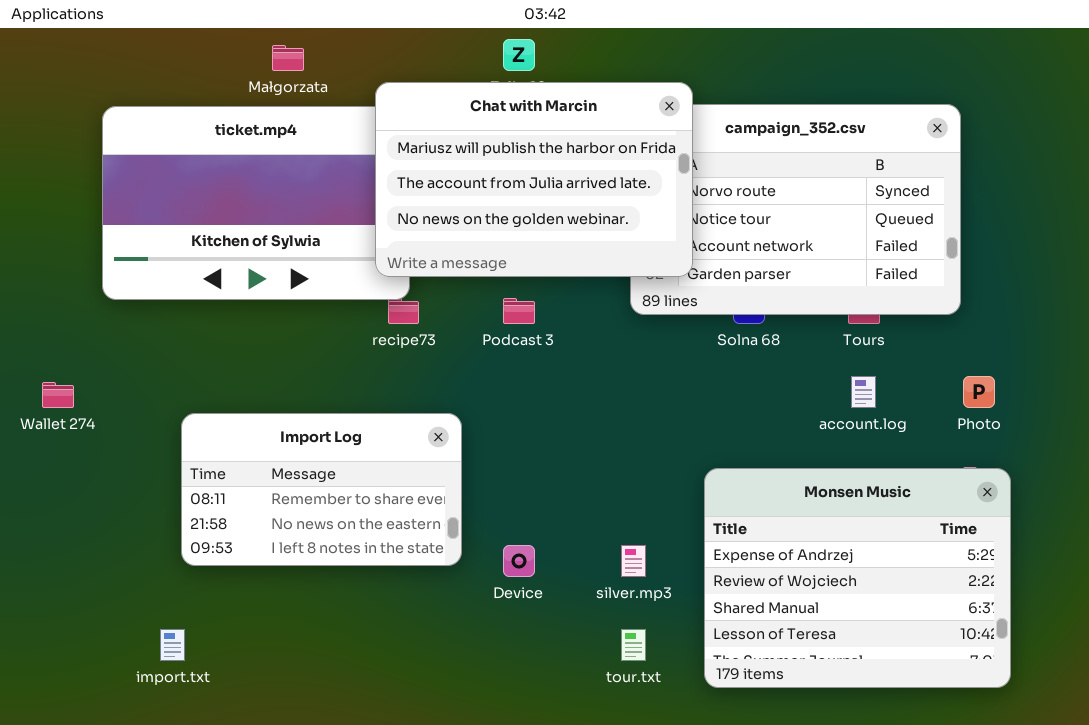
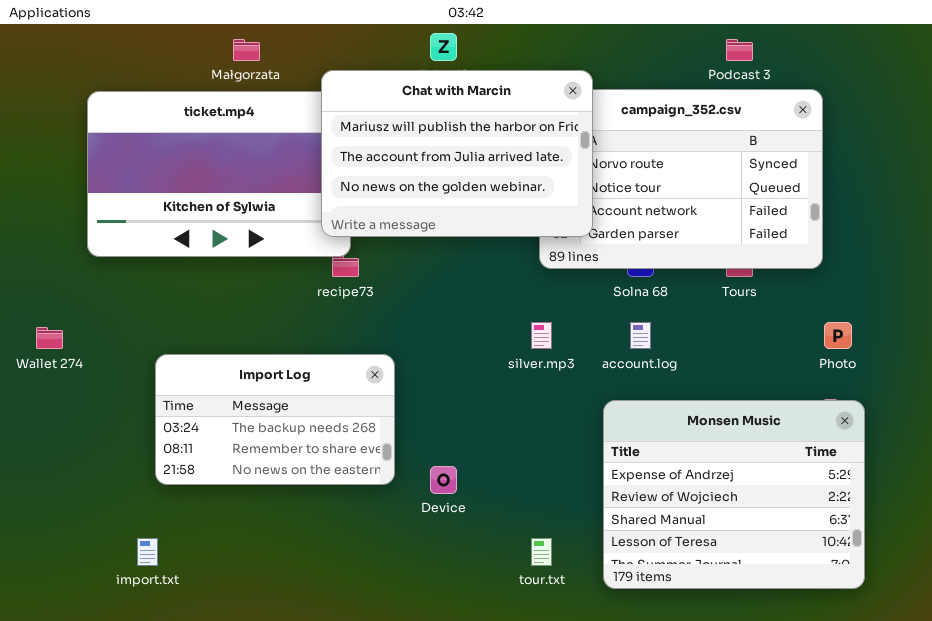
Podcast 3: [503,298,535,324] -> [726,39,753,61], moved
account.log: [851,376,876,408] -> [630,322,651,349], moved
Import Log: [181,413,462,566] -> [155,354,395,485], scrolled up 1 row
silver.mp3: [621,545,646,577] -> [531,322,552,349], moved

